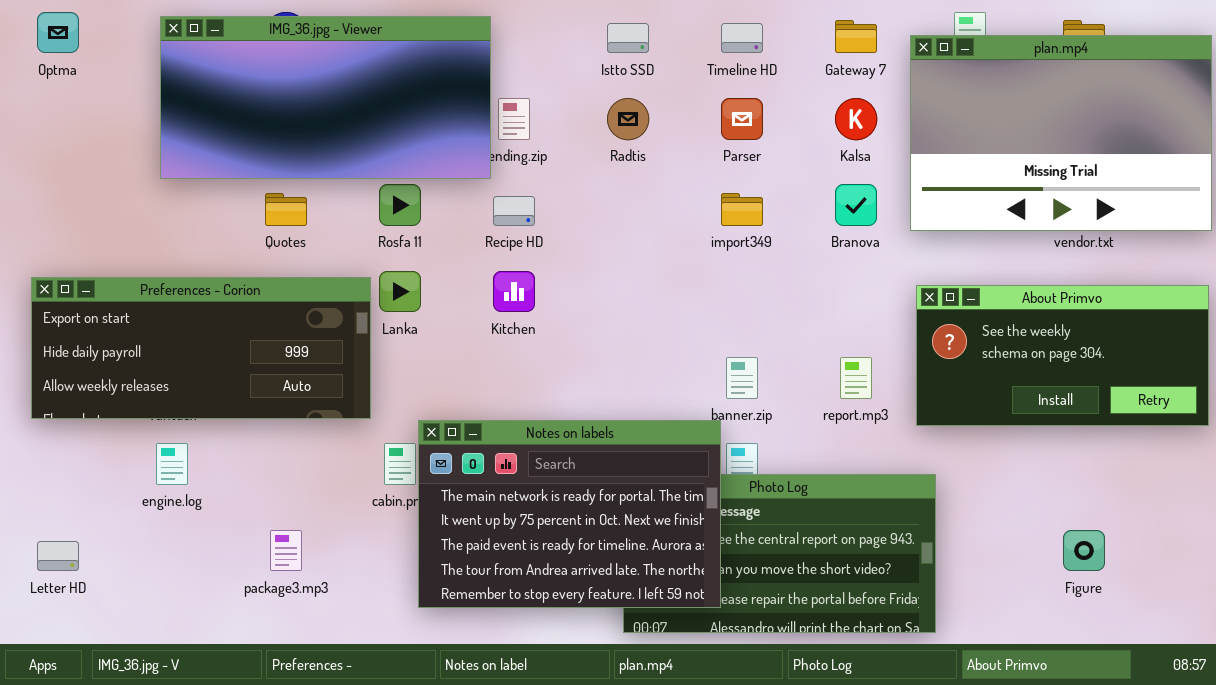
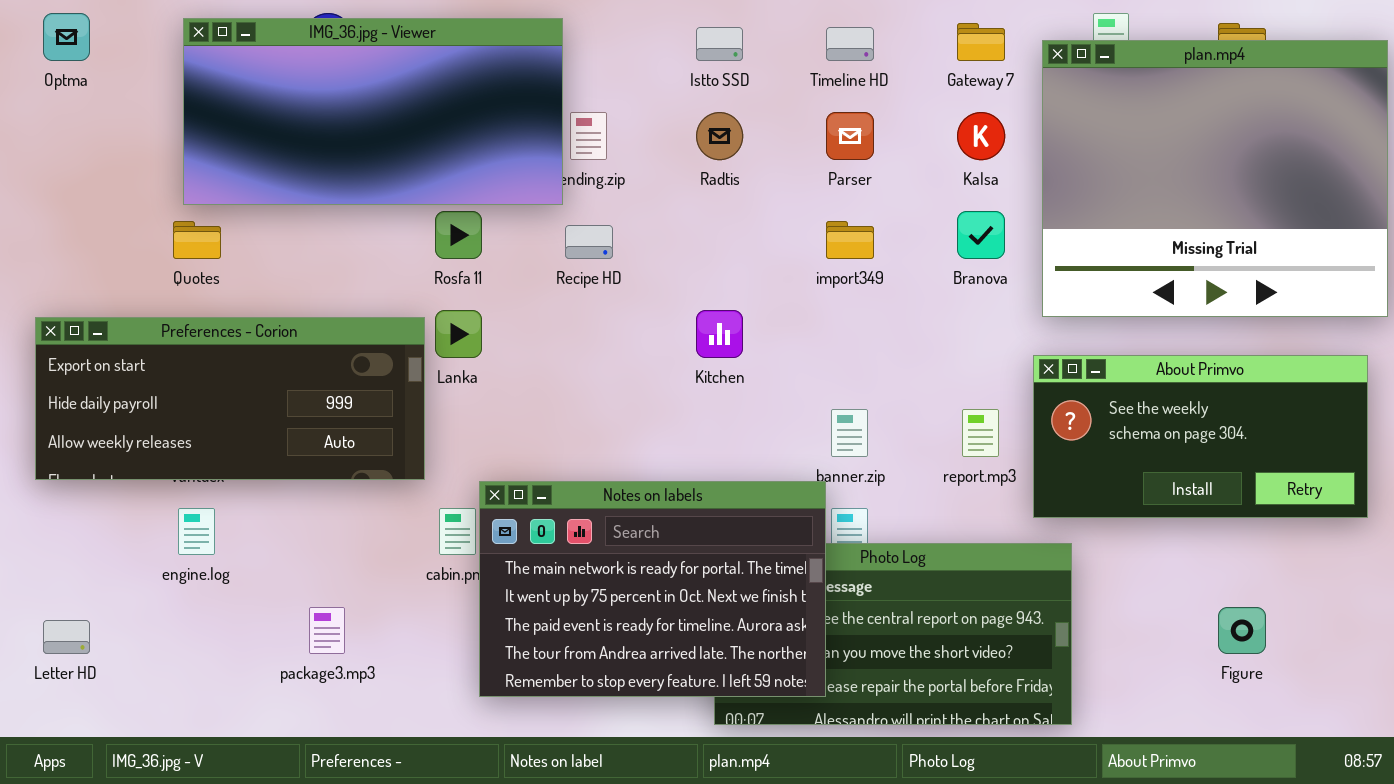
plan.mp4: [910,35,1212,231] -> [1042,40,1388,317], resized
Quotes: [265,193,307,226] -> [173,221,221,259], moved
Kitchen: [493,271,535,312] -> [696,310,743,358], moved
About Primvo: [916,285,1209,426] -> [1033,355,1368,518], moved

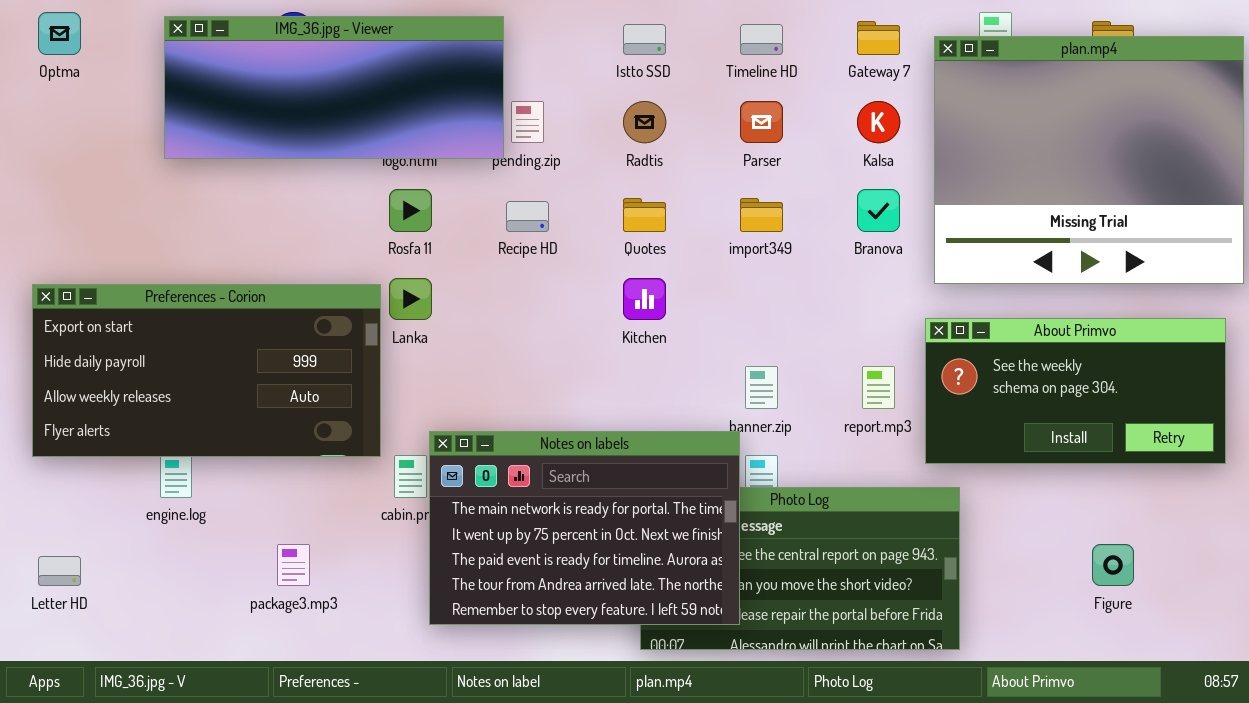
IMG_36.jpg - Viewer: [183,18,563,205] -> [164,16,504,159], resized
Quotes: [173,221,221,259] -> [623,198,666,232], moved
Preferences - Corion: [35,317,425,480] -> [32,284,381,457], resized

